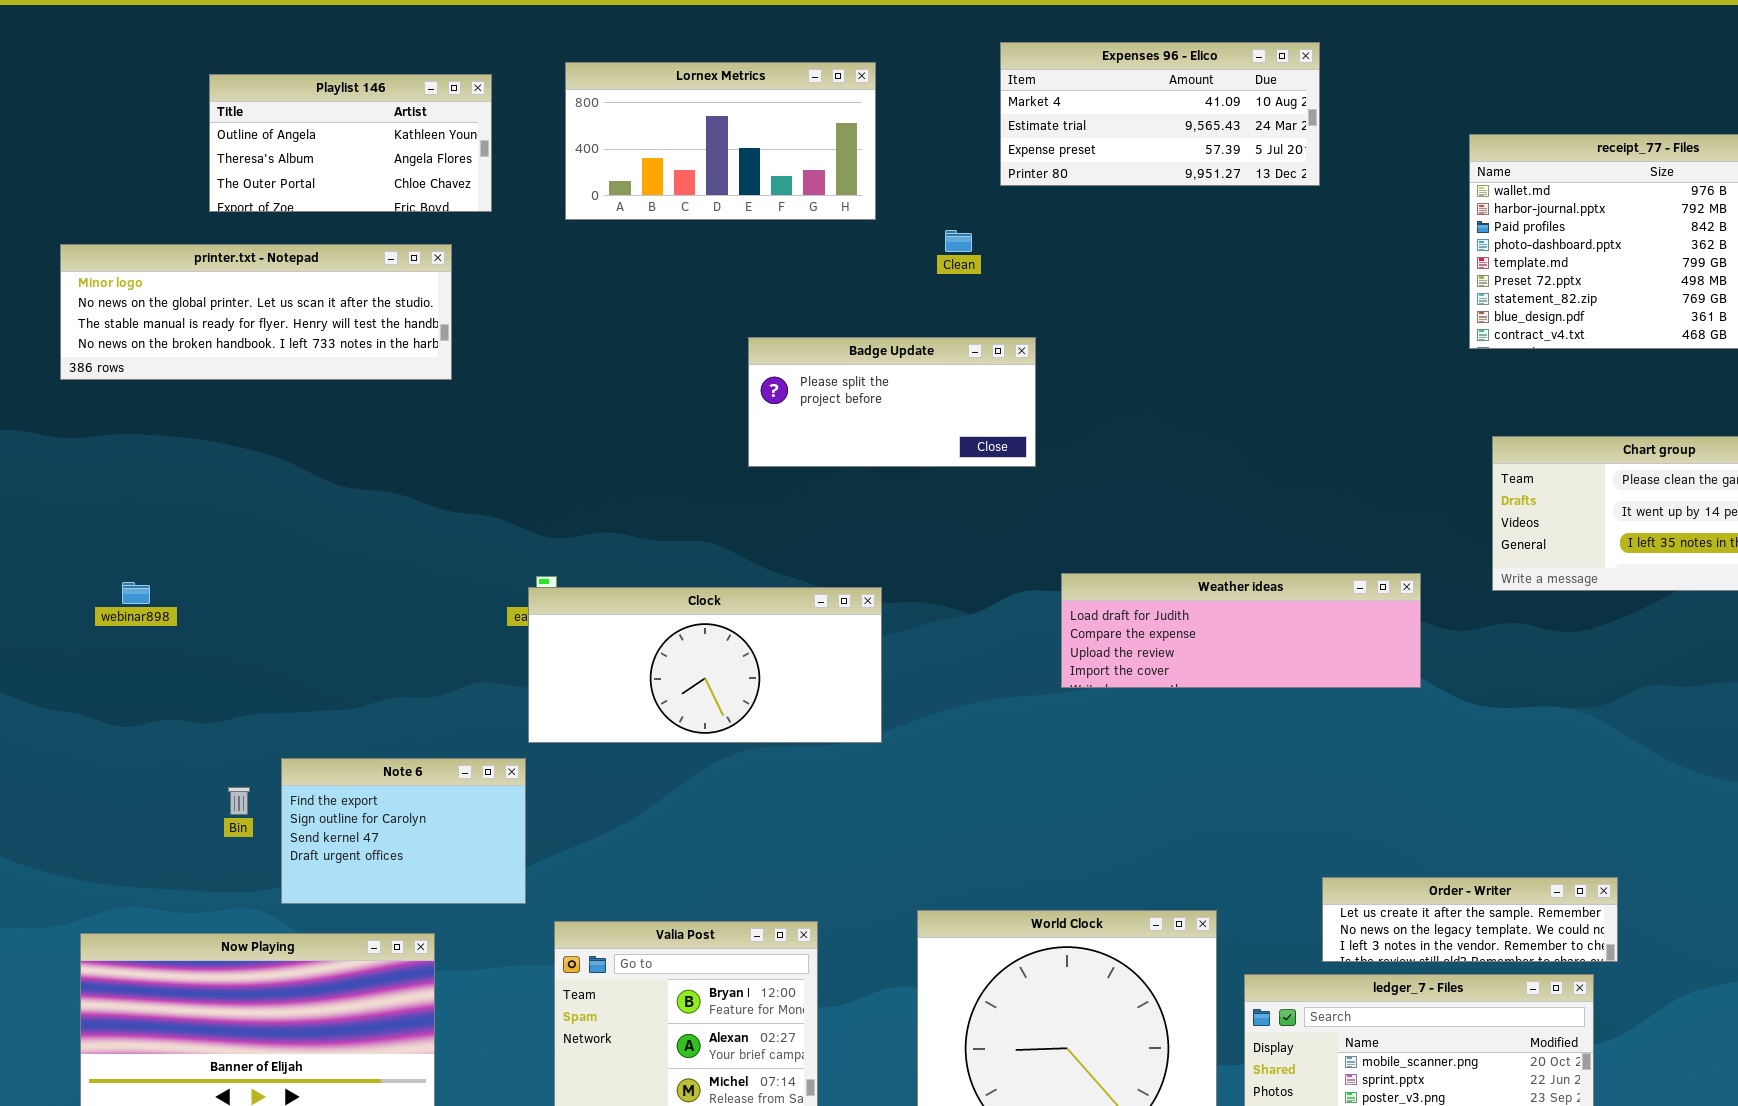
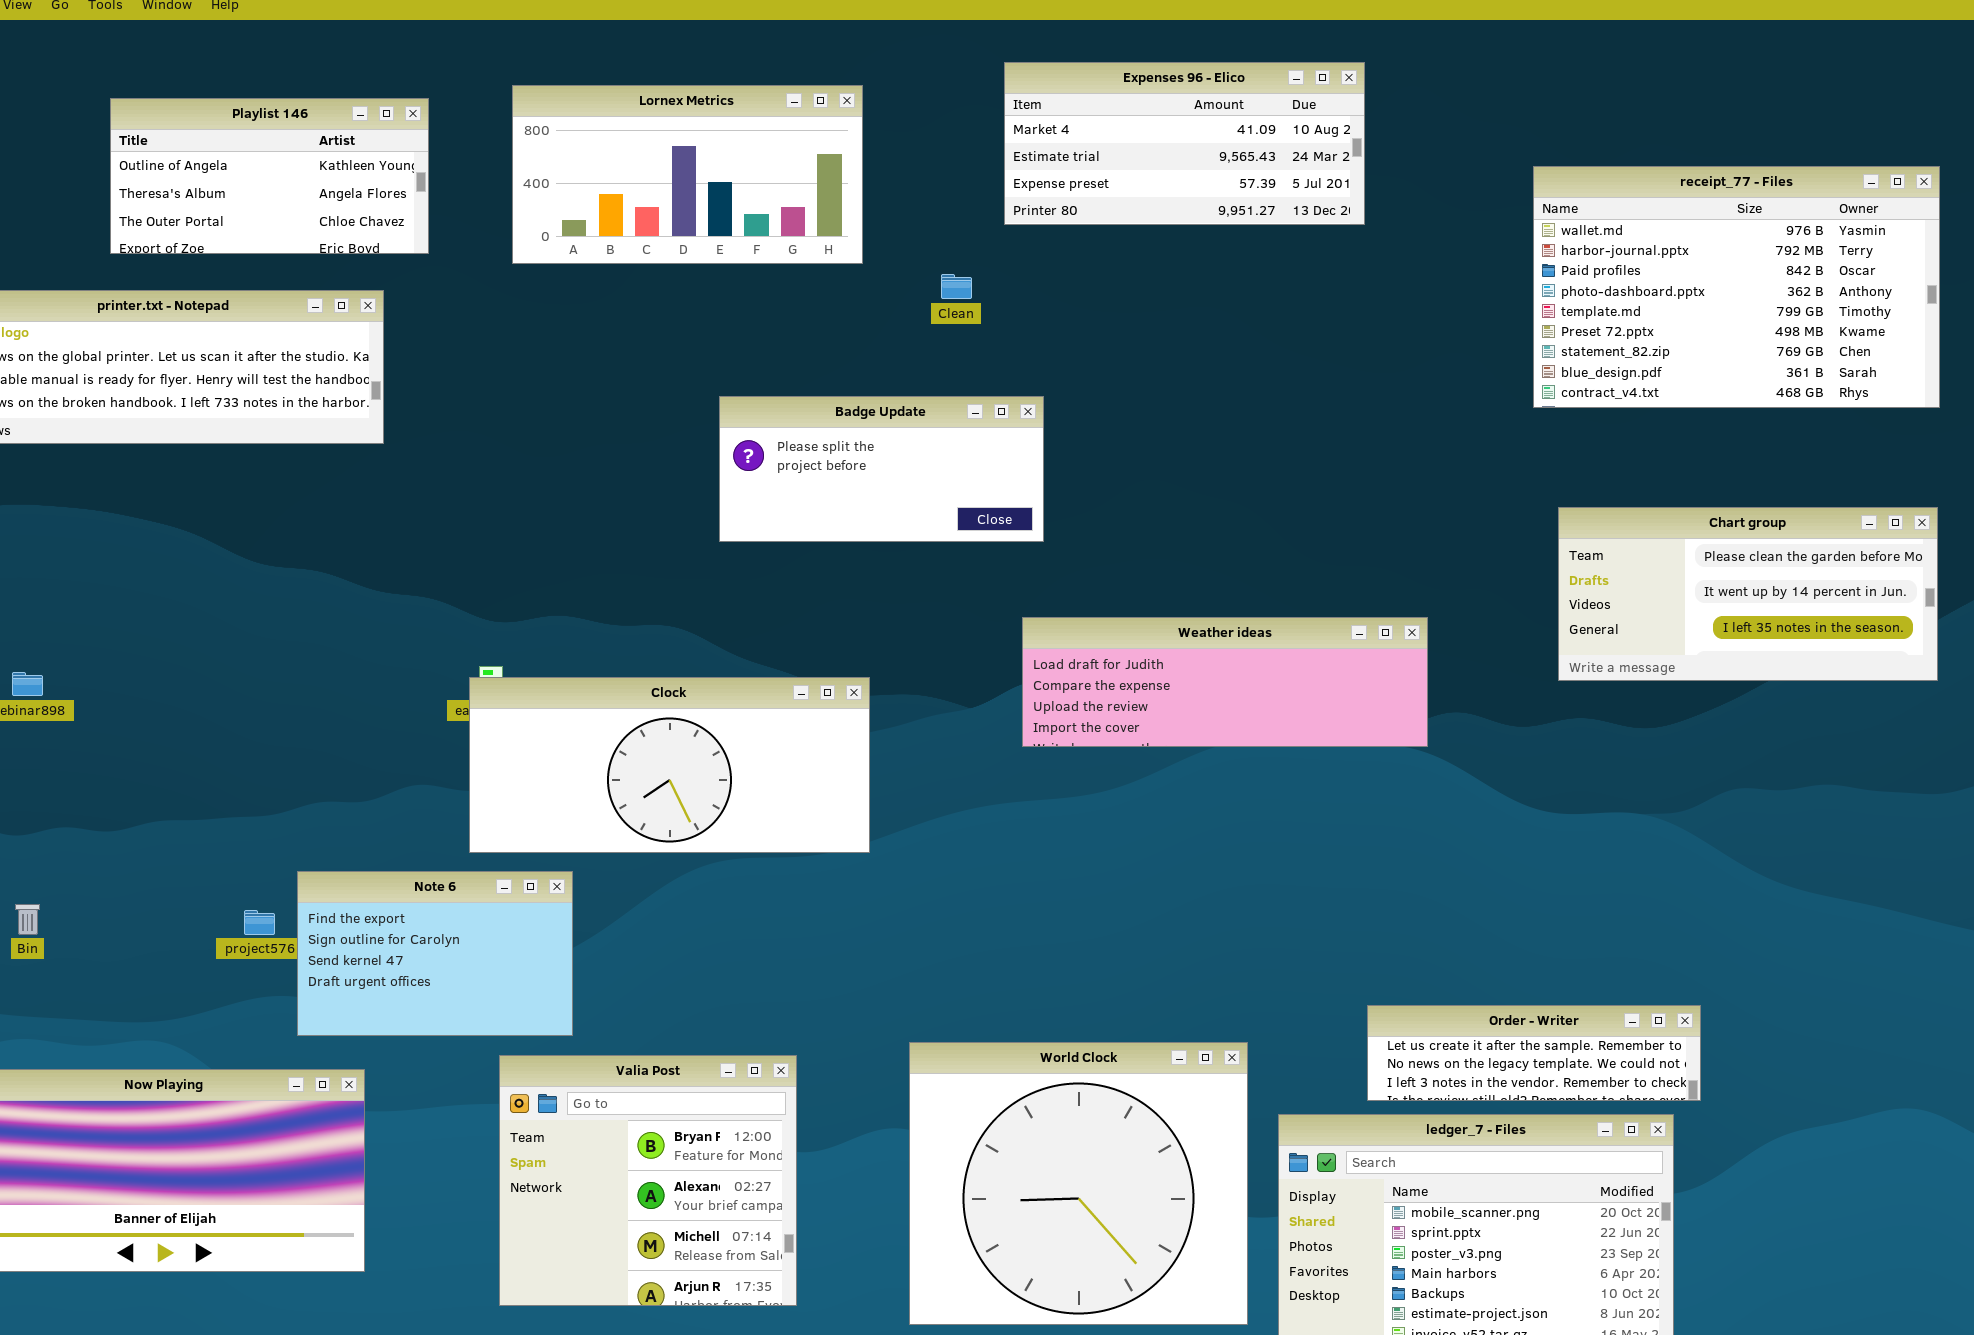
Weather ideas: [1061,573,1421,688] -> [1022,617,1428,747], moved
Note 6: [281,758,526,904] -> [297,871,573,1036], moved
Bin: [228,787,250,815] -> [15,904,40,935], moved

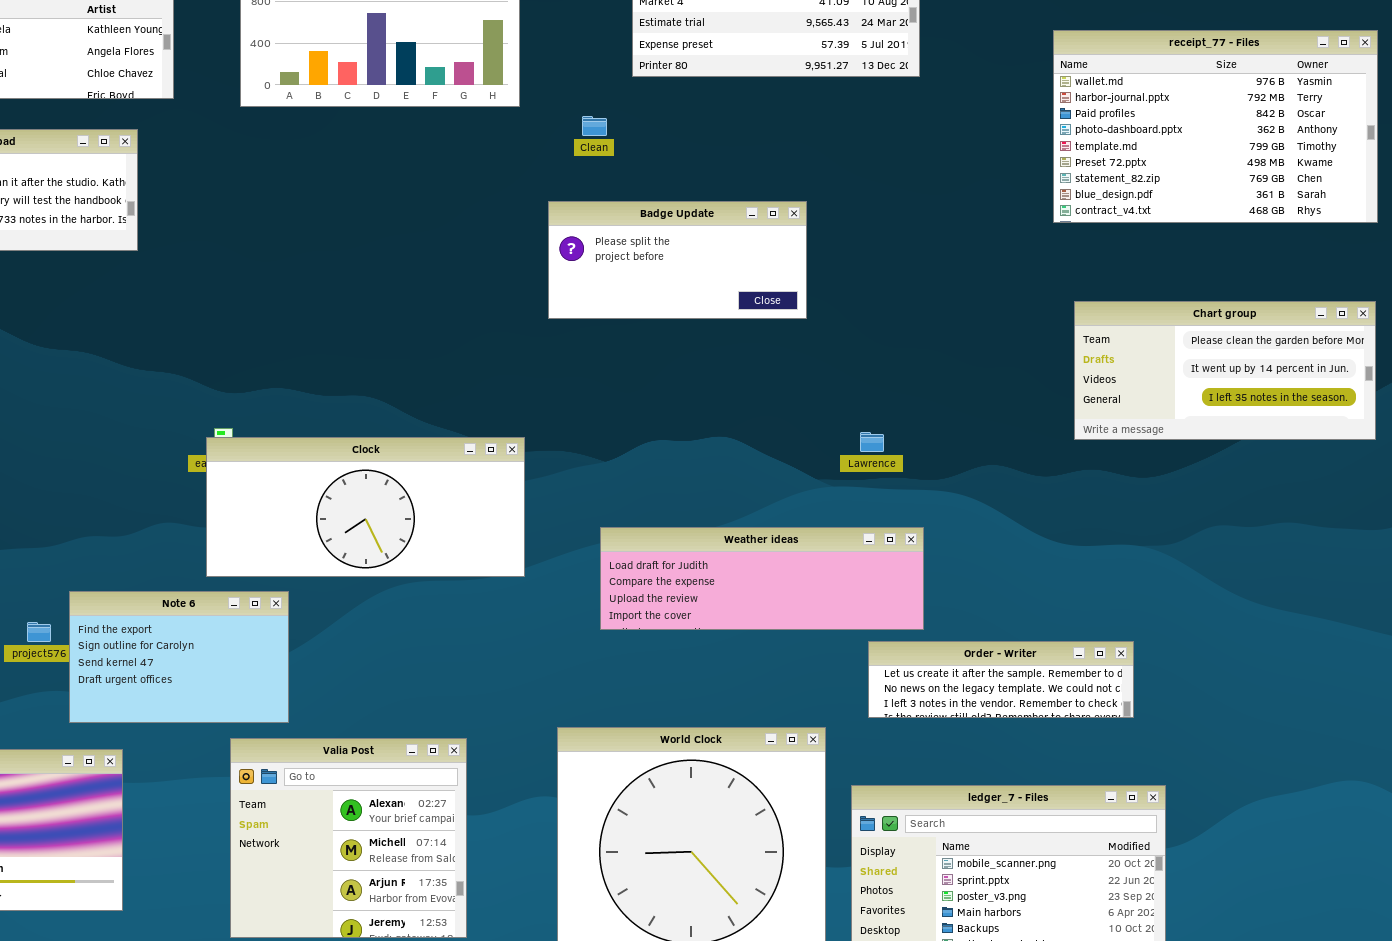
Badge Update: [719,396,1044,542] -> [548,201,807,319], moved
Weather ideas: [1022,617,1428,747] -> [600,527,924,630], moved
Order - Writer: [1367,1005,1701,1101] -> [868,641,1134,718], moved
Valia Post: [499,1055,797,1306] -> [230,738,467,938], scrolled down 1 row

